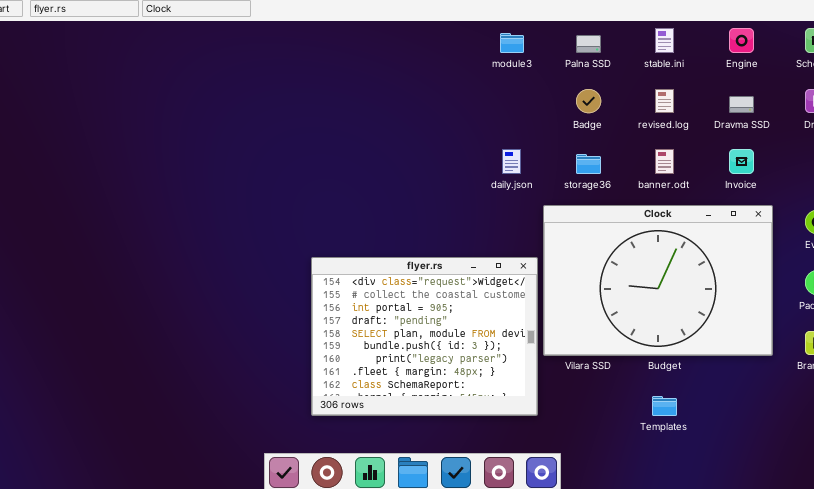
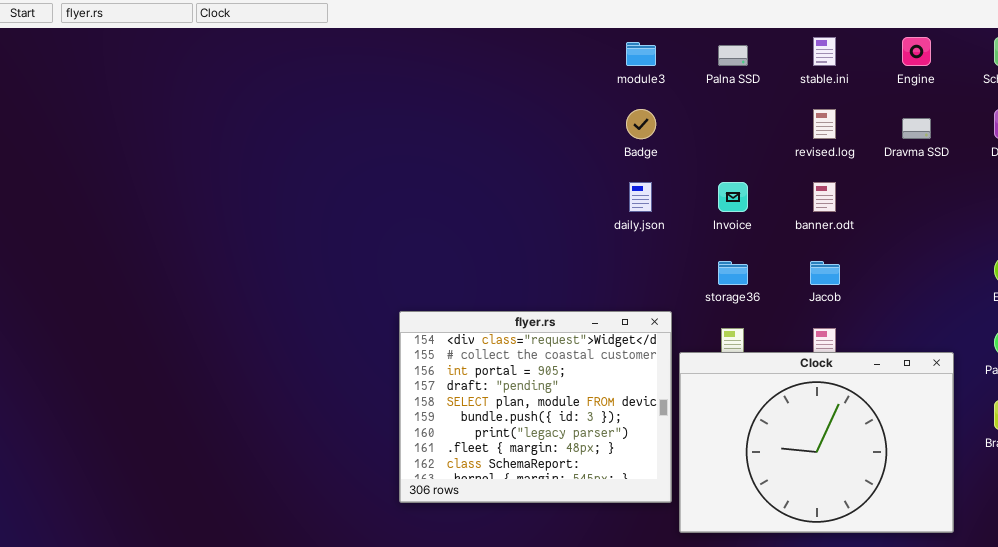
Badge: [576,89,601,113] -> [626,109,656,139], moved
Invoice: [729,149,754,174] -> [718,182,748,212], moved
storage36: [576,154,601,174] -> [718,261,748,285], moved
Clock: [543,205,773,356] -> [679,352,954,533], moved

